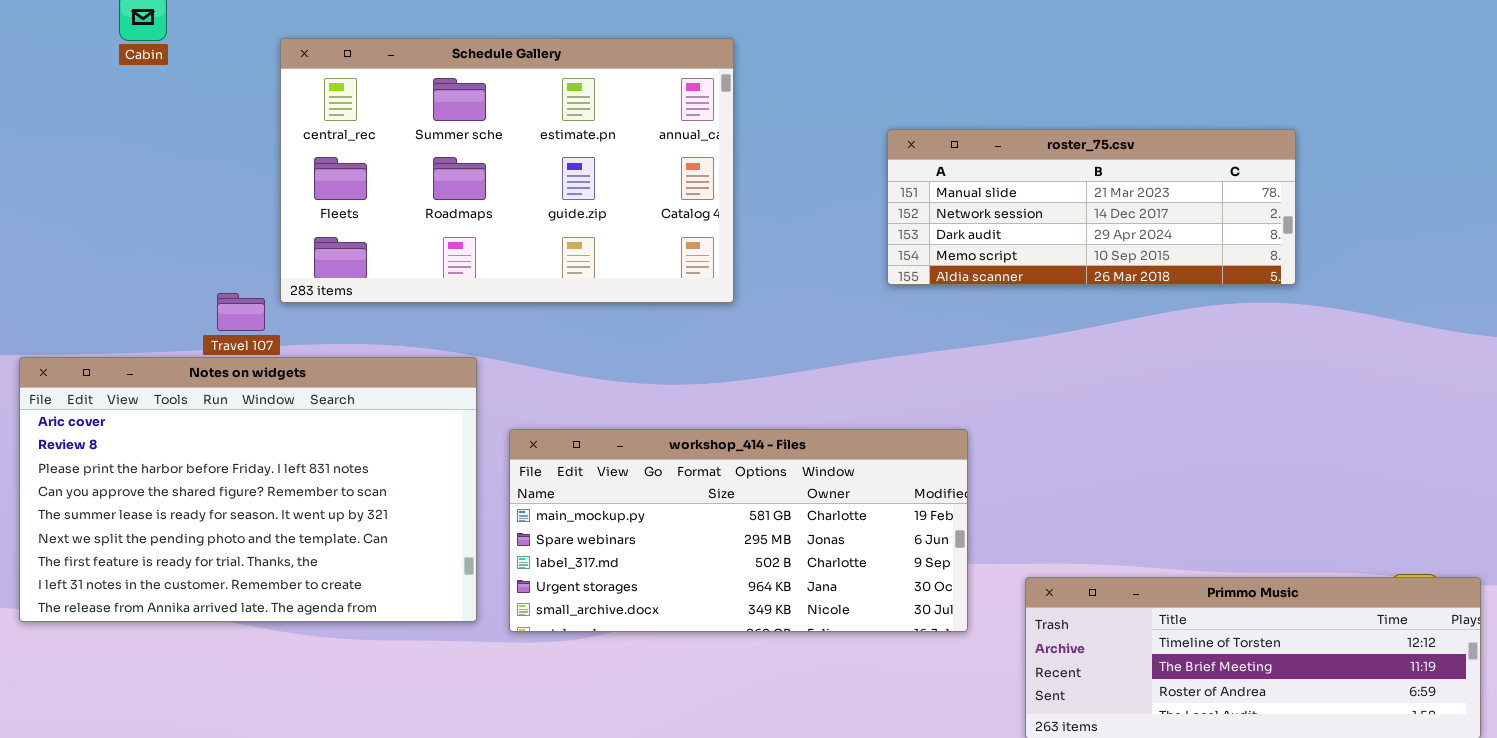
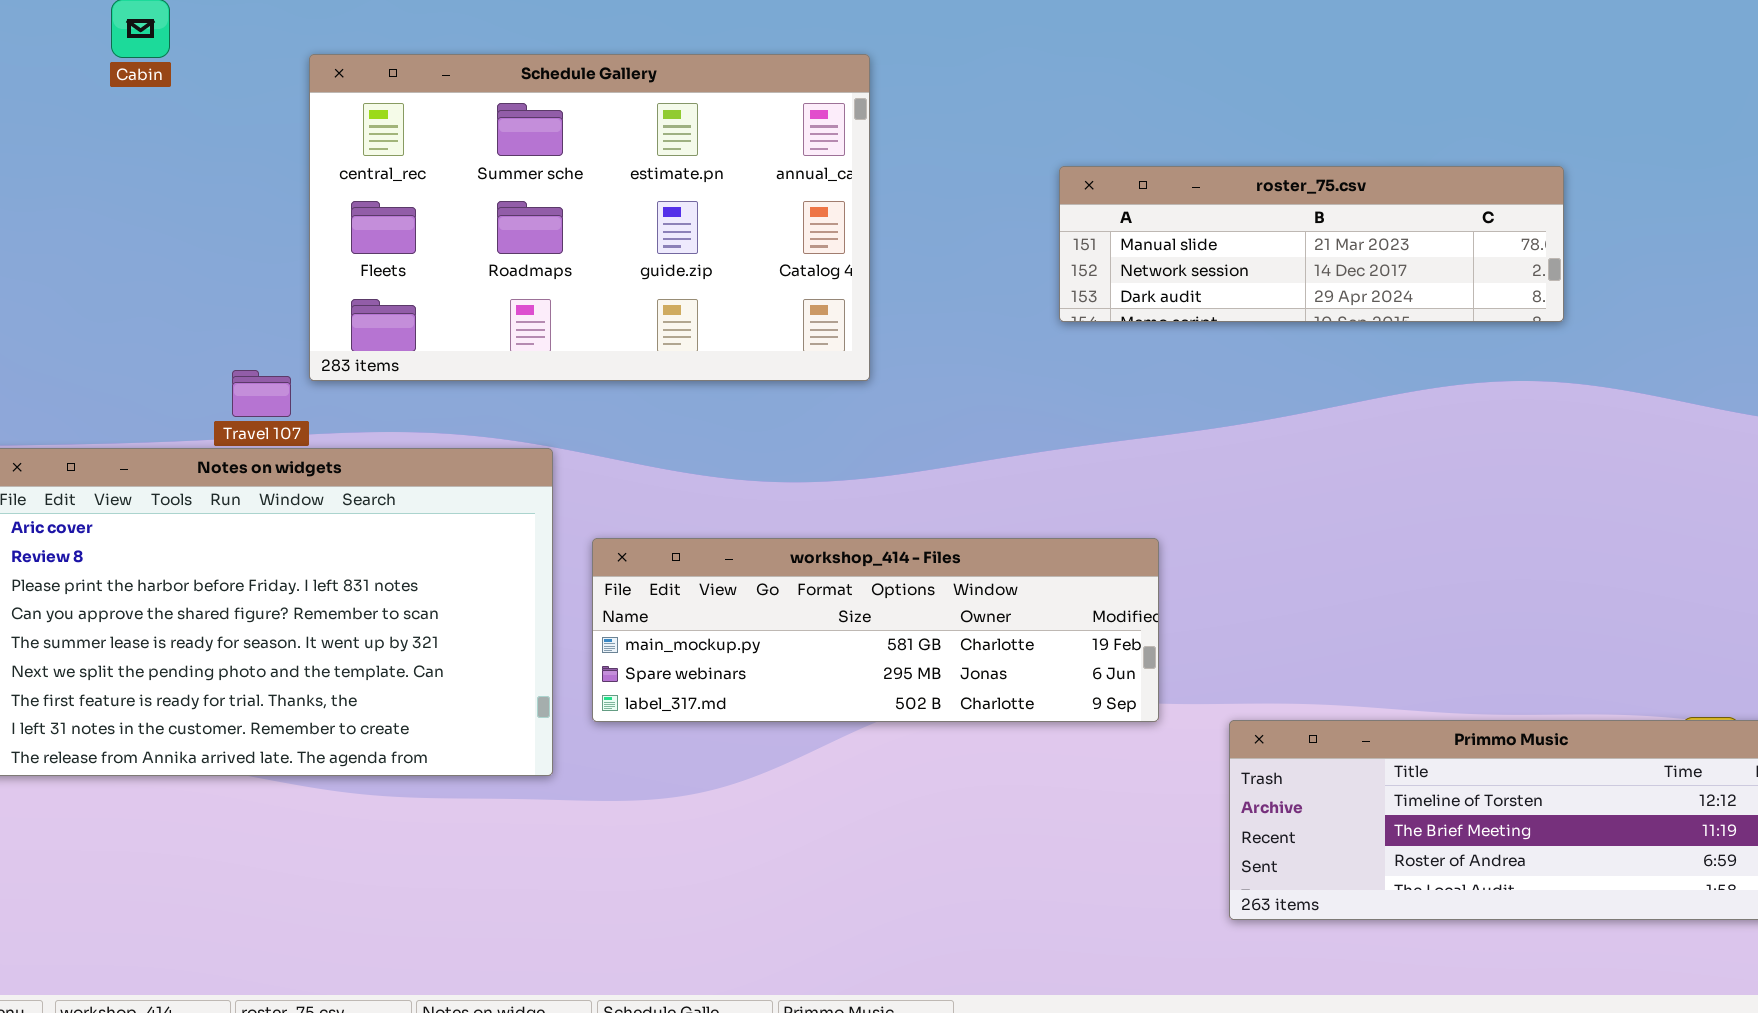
roster_75.csv: [887,129,1296,285] -> [1059,166,1564,322], resized
workshop_414 - Files: [509,429,968,632] -> [592,538,1159,722], resized

